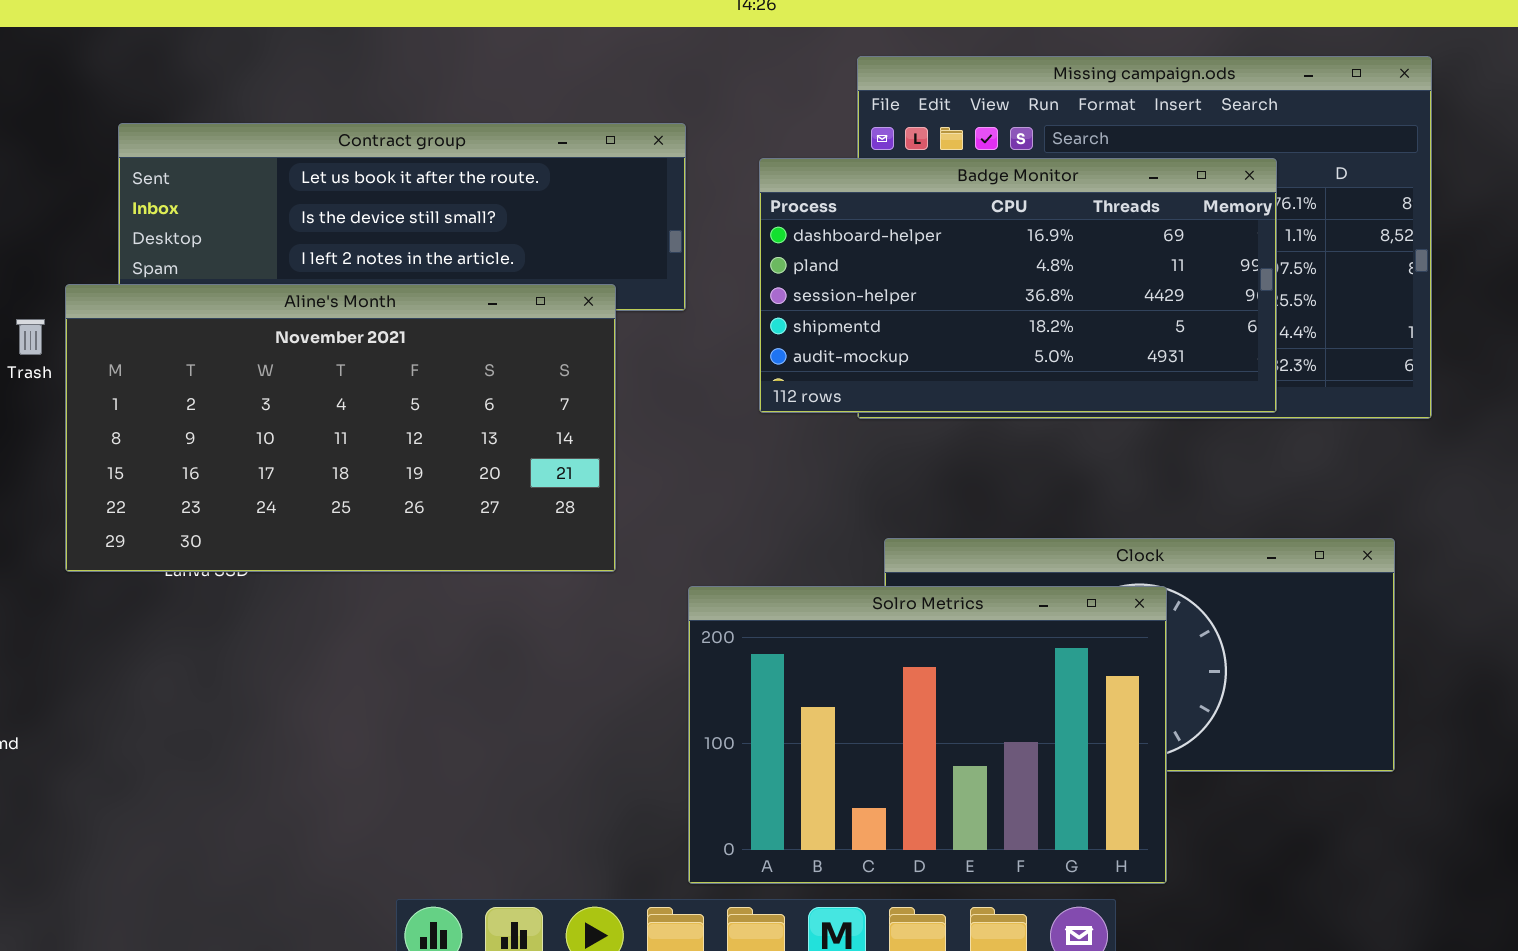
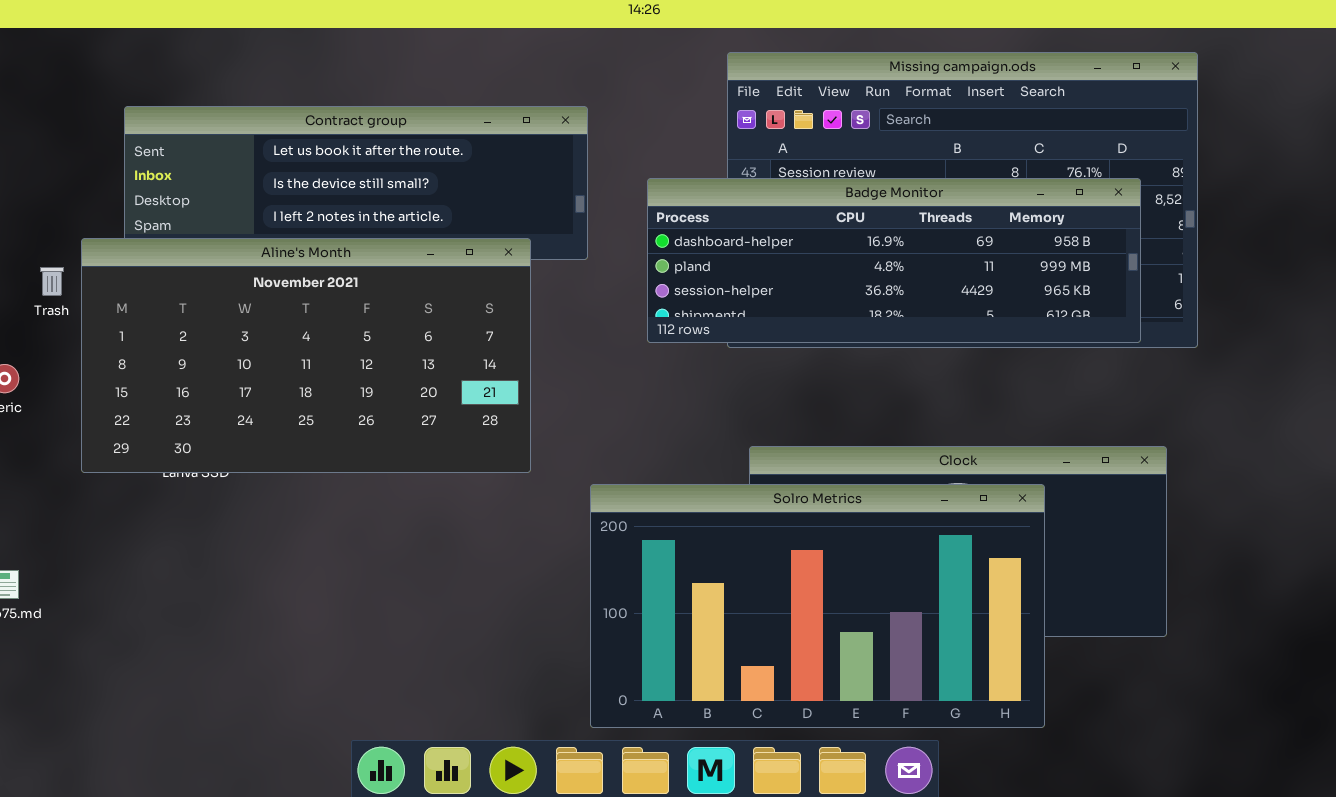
Badge Monitor: [759,158,1277,413] -> [647,178,1141,343], resized
Solro Metrics: [688,586,1167,884] -> [590,484,1045,728], resized

